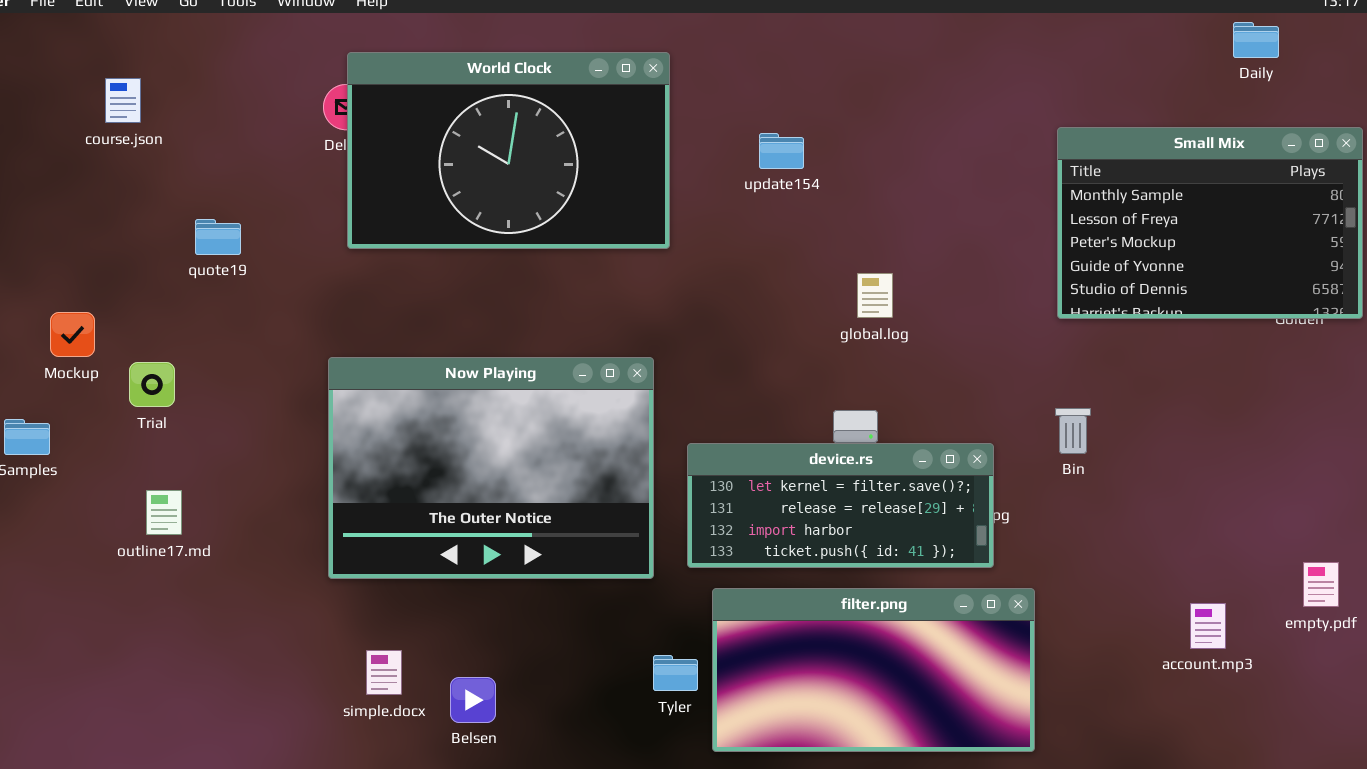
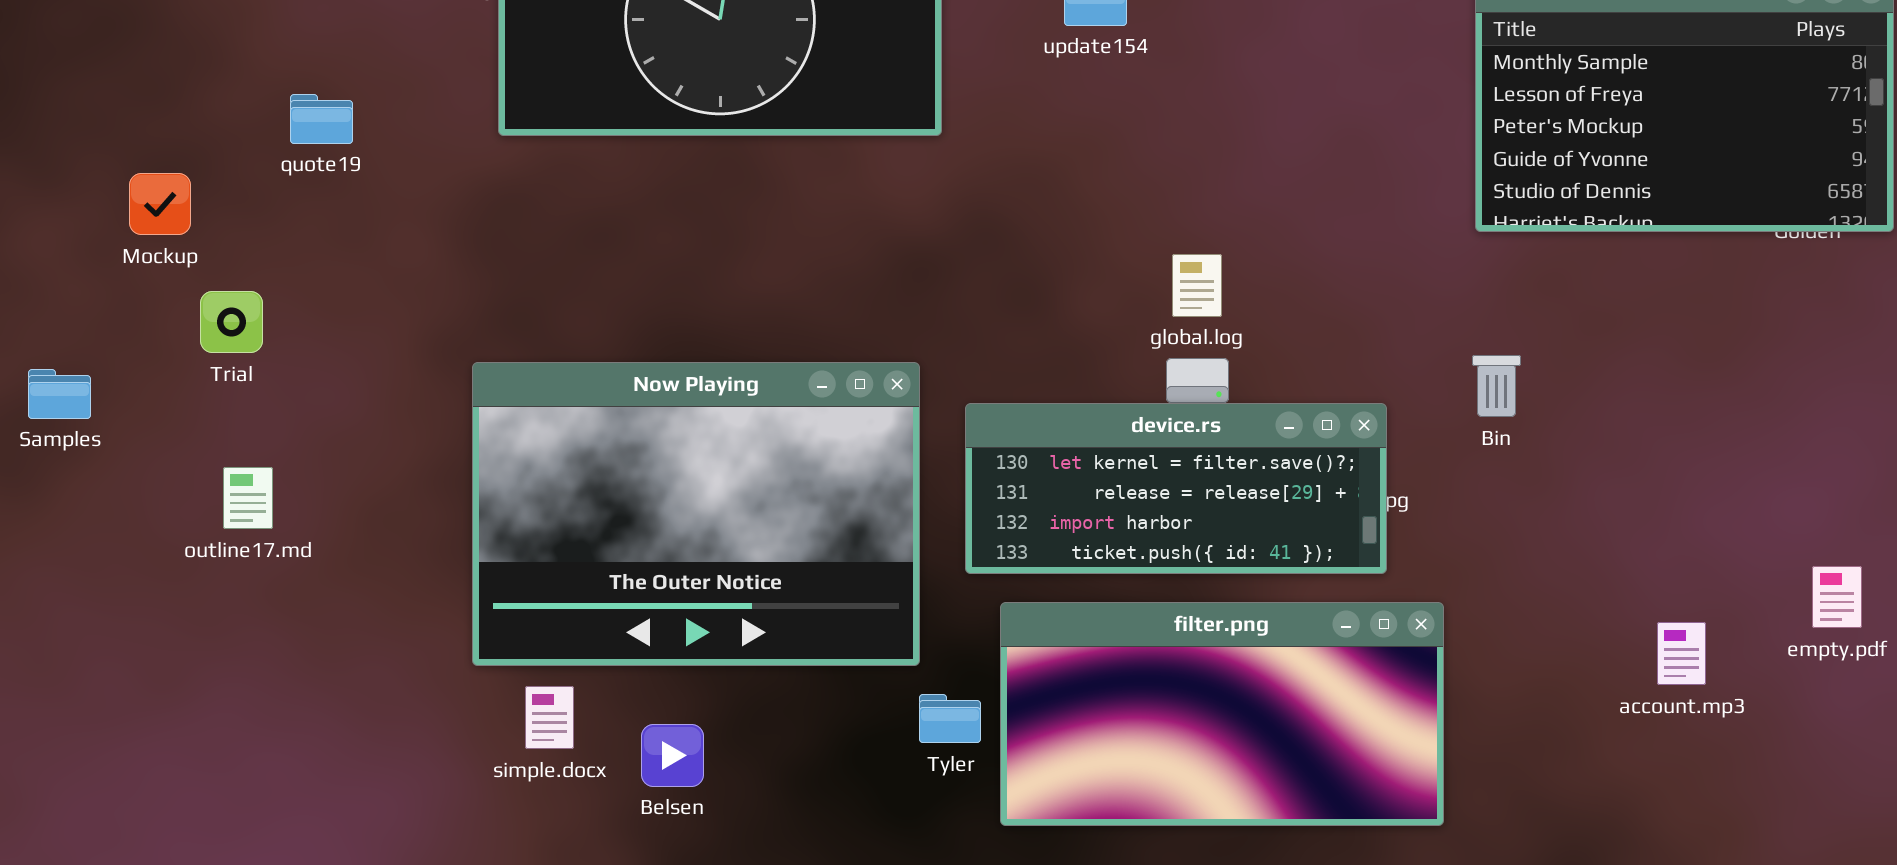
global.log: [857,273,893,318] -> [1172,254,1222,317], moved
Mockup: [50,312,95,357] -> [129,173,191,235], moved
Now Playing: [328,357,654,579] -> [472,362,920,666], moved

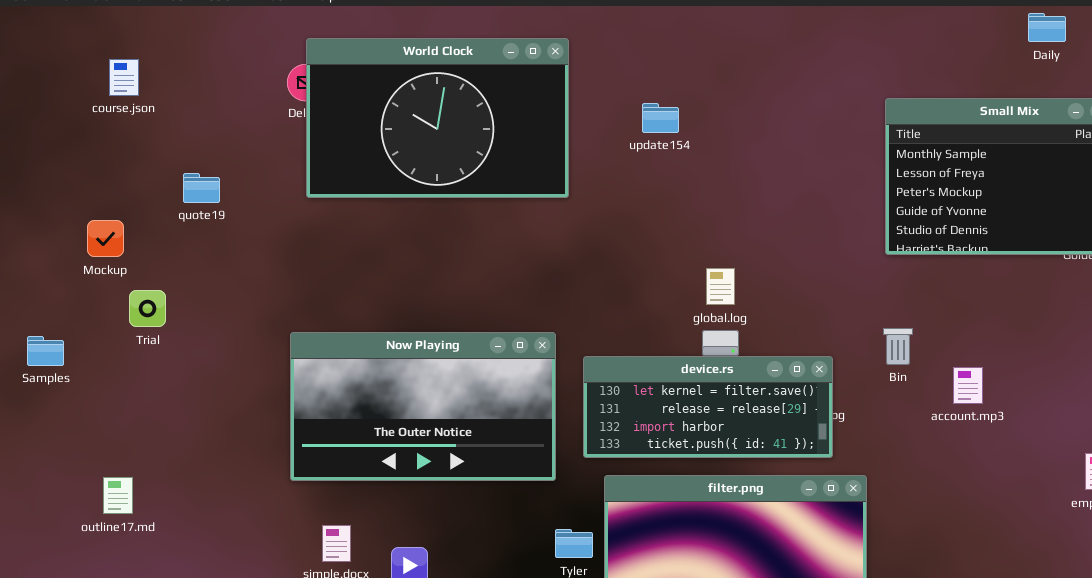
Now Playing: [472,362,920,666] -> [290,332,556,481], resized
outline17.md: [223,467,273,529] -> [103,477,133,514], moved
account.mp3: [1657,622,1706,685] -> [953,367,983,404], moved

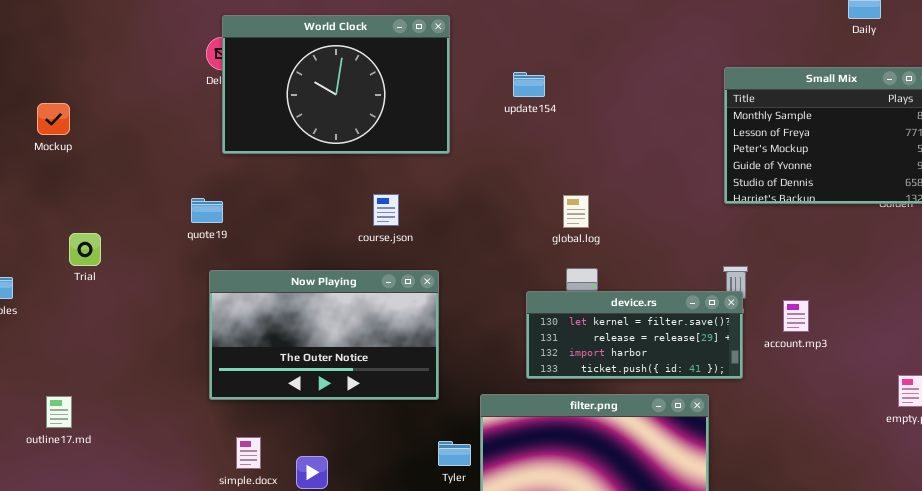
course.json: [109,59,139,96] -> [373,194,399,226], moved
quote19: [183,173,220,203] -> [191,198,223,223], moved
Mockup: [87,220,124,257] -> [37,103,70,135], moved
global.log: [706,268,735,305] -> [563,195,589,228], moved
device.rs: [583,356,833,458] -> [526,291,743,379], moved

